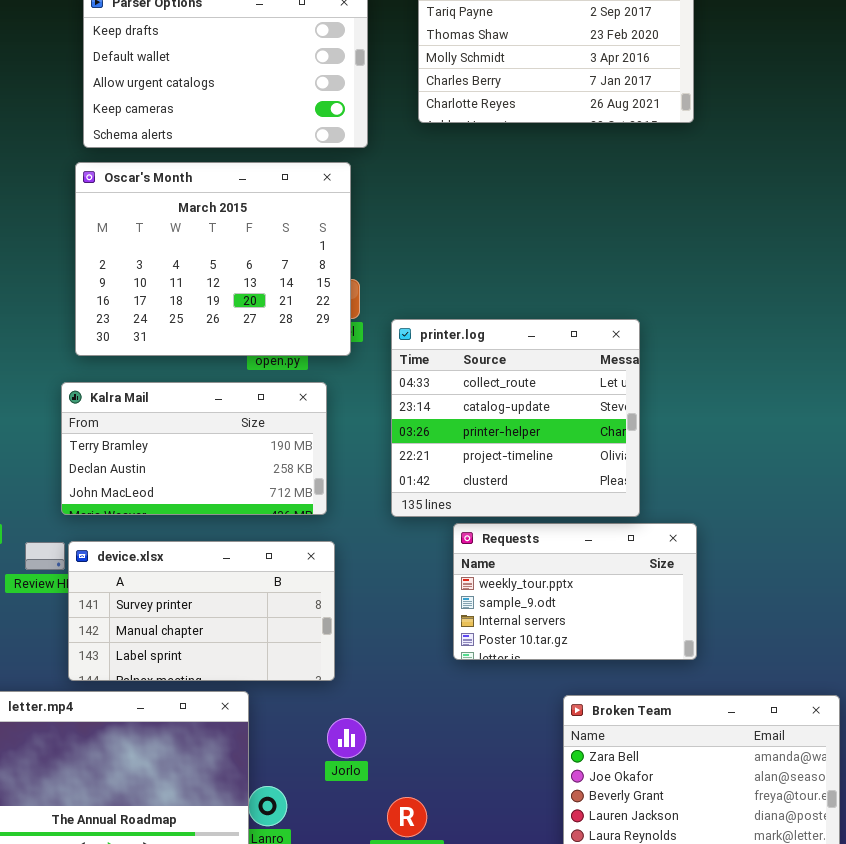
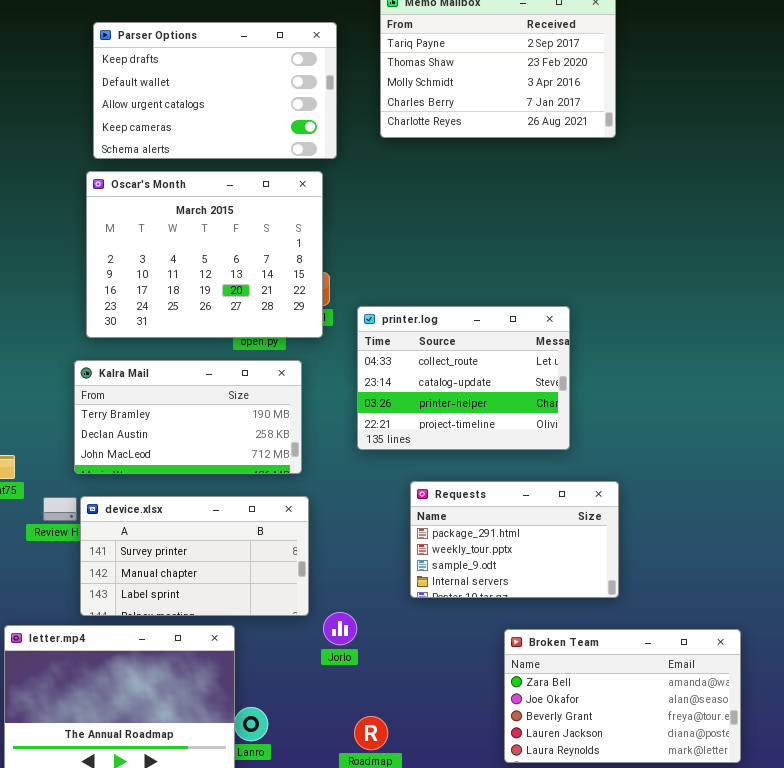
printer.log: [391,319,640,517] -> [357,306,570,450], resized
Requests: [453,523,697,660] -> [410,481,619,598], scrolled up 1 row
Jorlo: [327,718,366,758] -> [323,612,357,645], moved

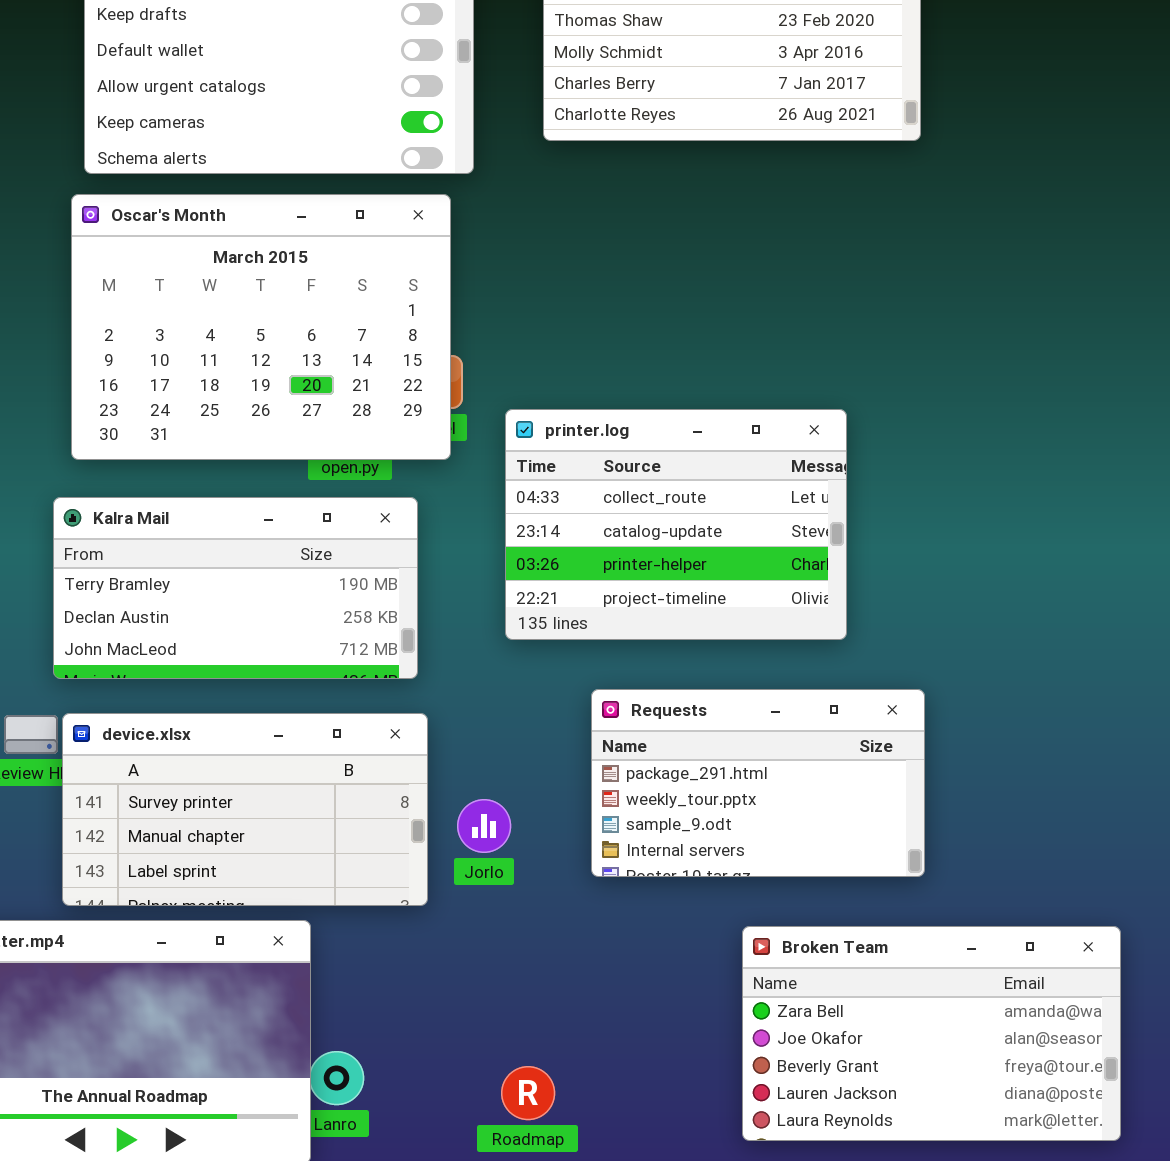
Jorlo: [323,612,357,645] -> [457,799,511,853], moved

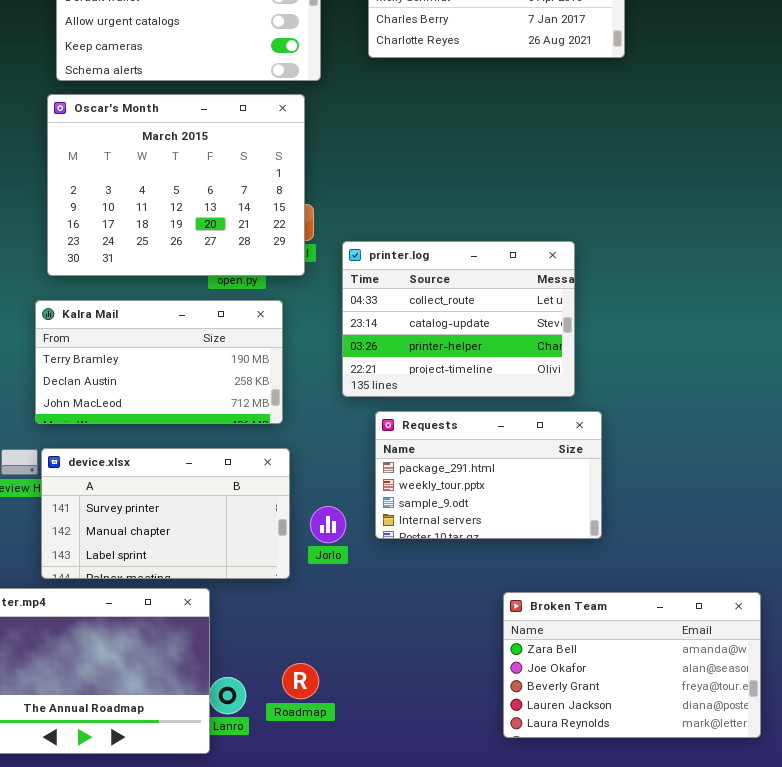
Requests: [591,689,925,877] -> [375,411,602,539], moved
Roadmap: [501,1066,555,1120] -> [282,663,319,699], moved

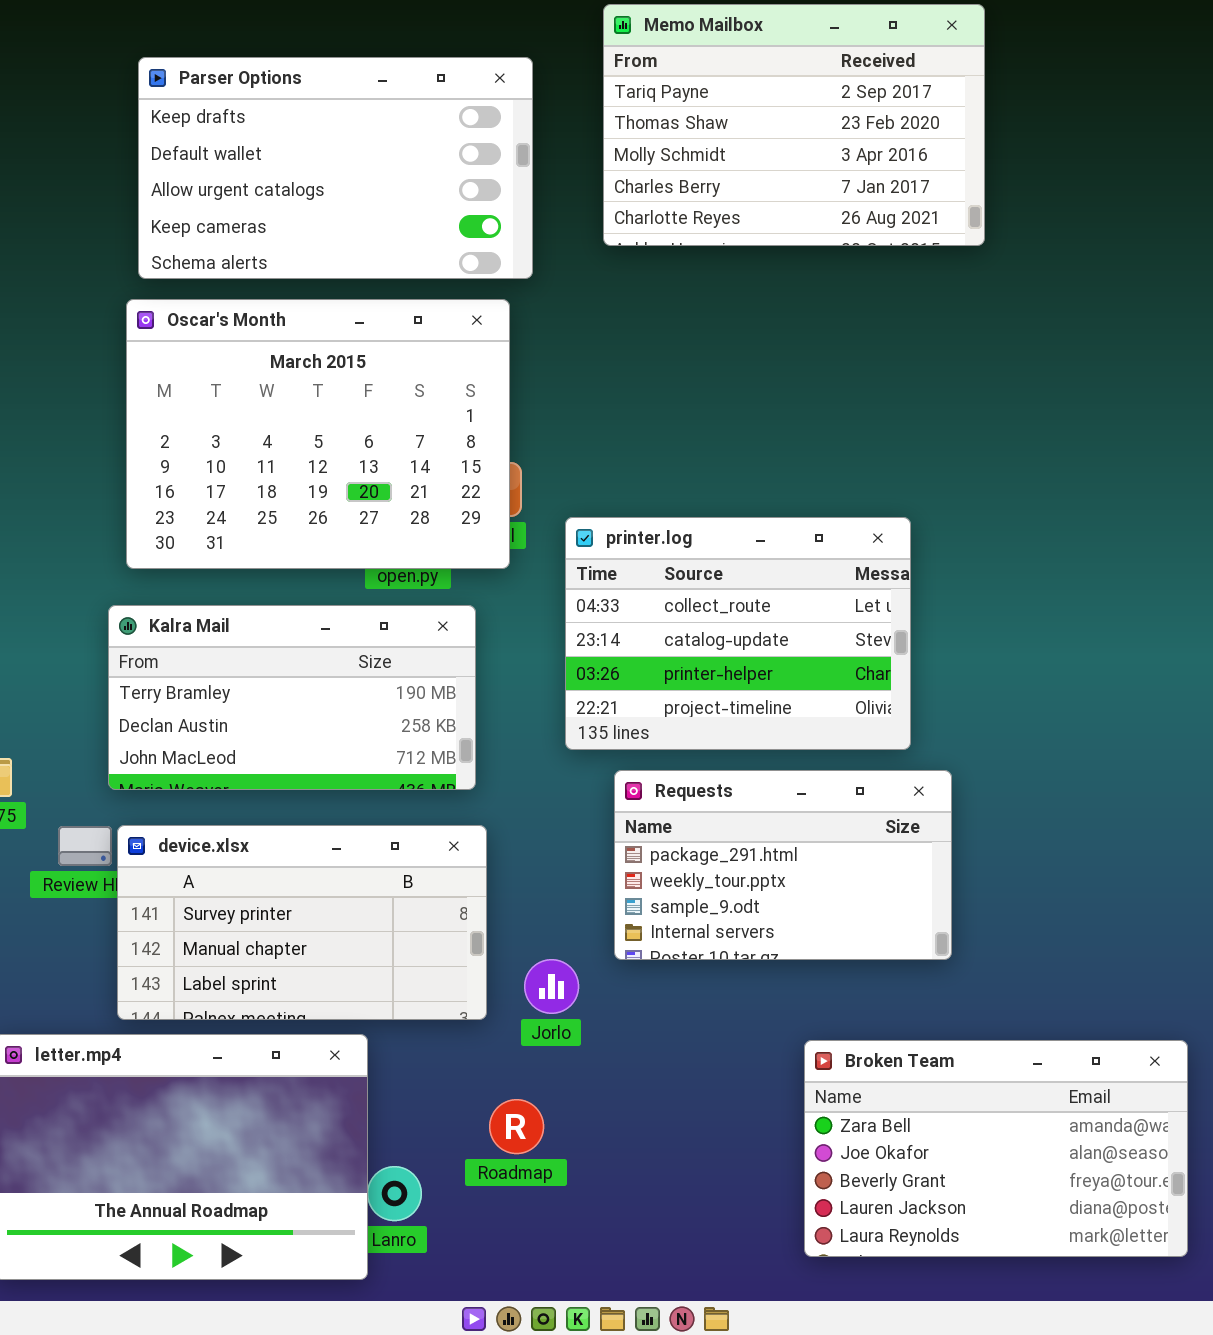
Jorlo: [310,506,346,543] -> [524,959,579,1014], moved
Roadmap: [282,663,319,699] -> [489,1099,544,1154], moved

